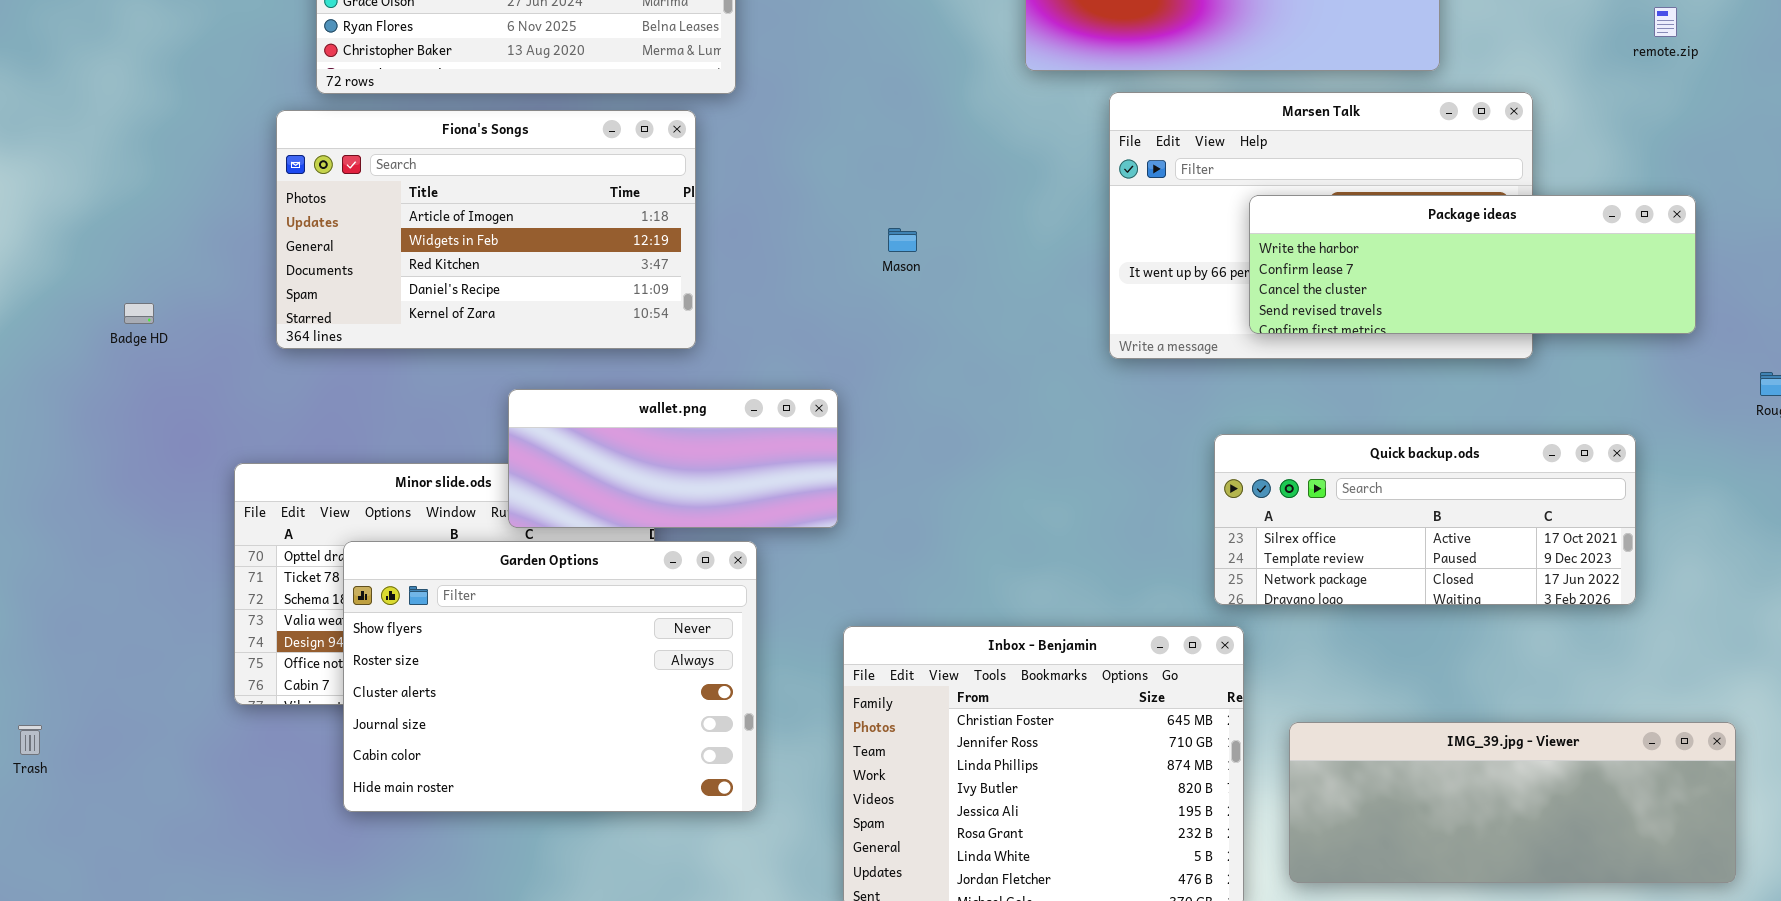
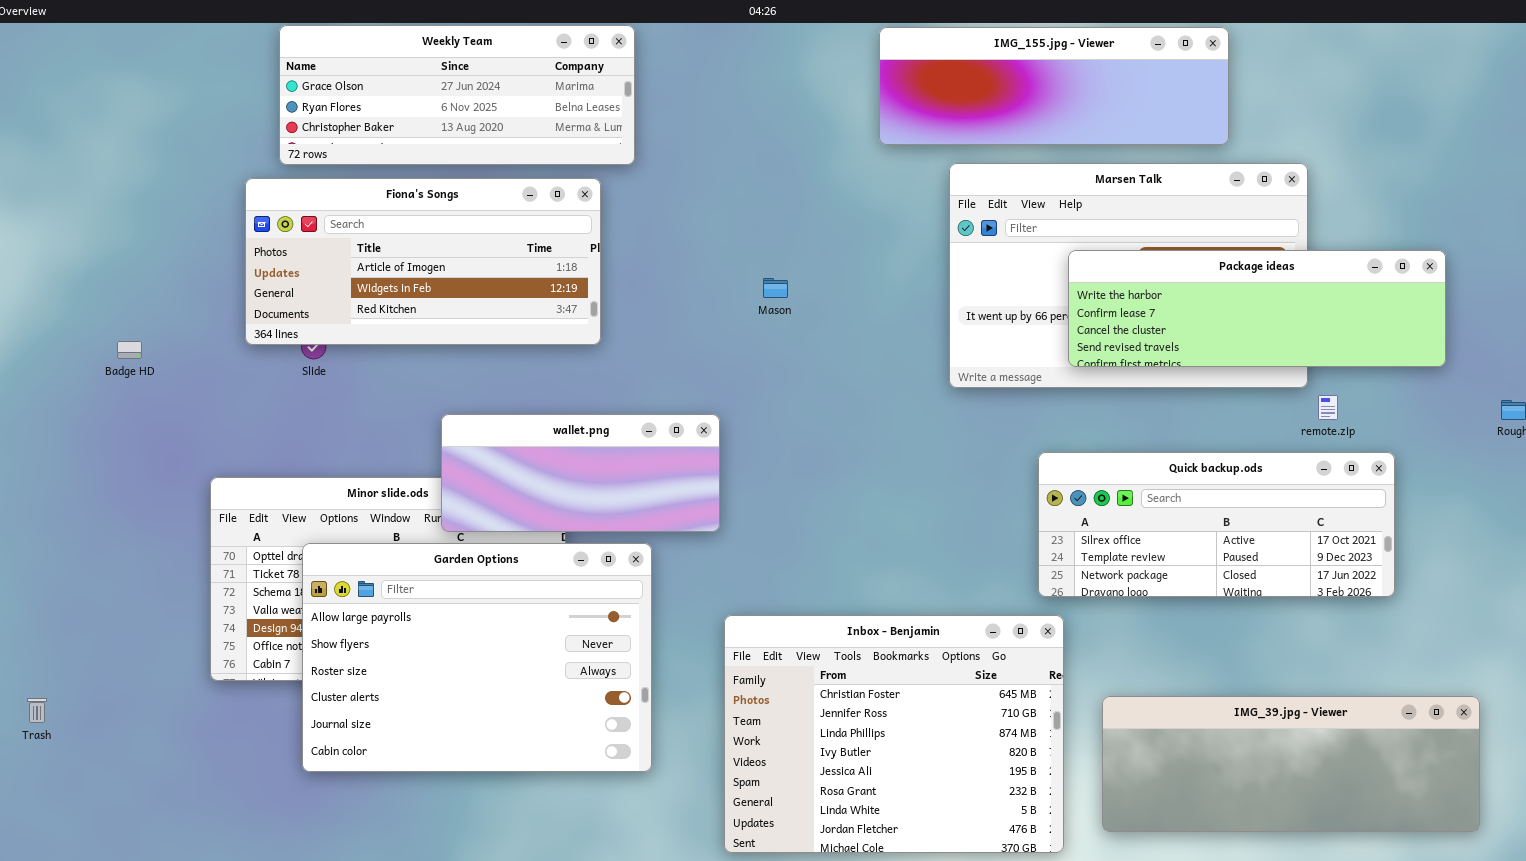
remote.zip: [1654,7,1677,37] -> [1318,395,1338,420], moved
Fiona's Songs: [276,110,696,349] -> [245,178,601,345], resized
Garden Options: [343,541,757,812] -> [302,543,652,772], scrolled up 1 row

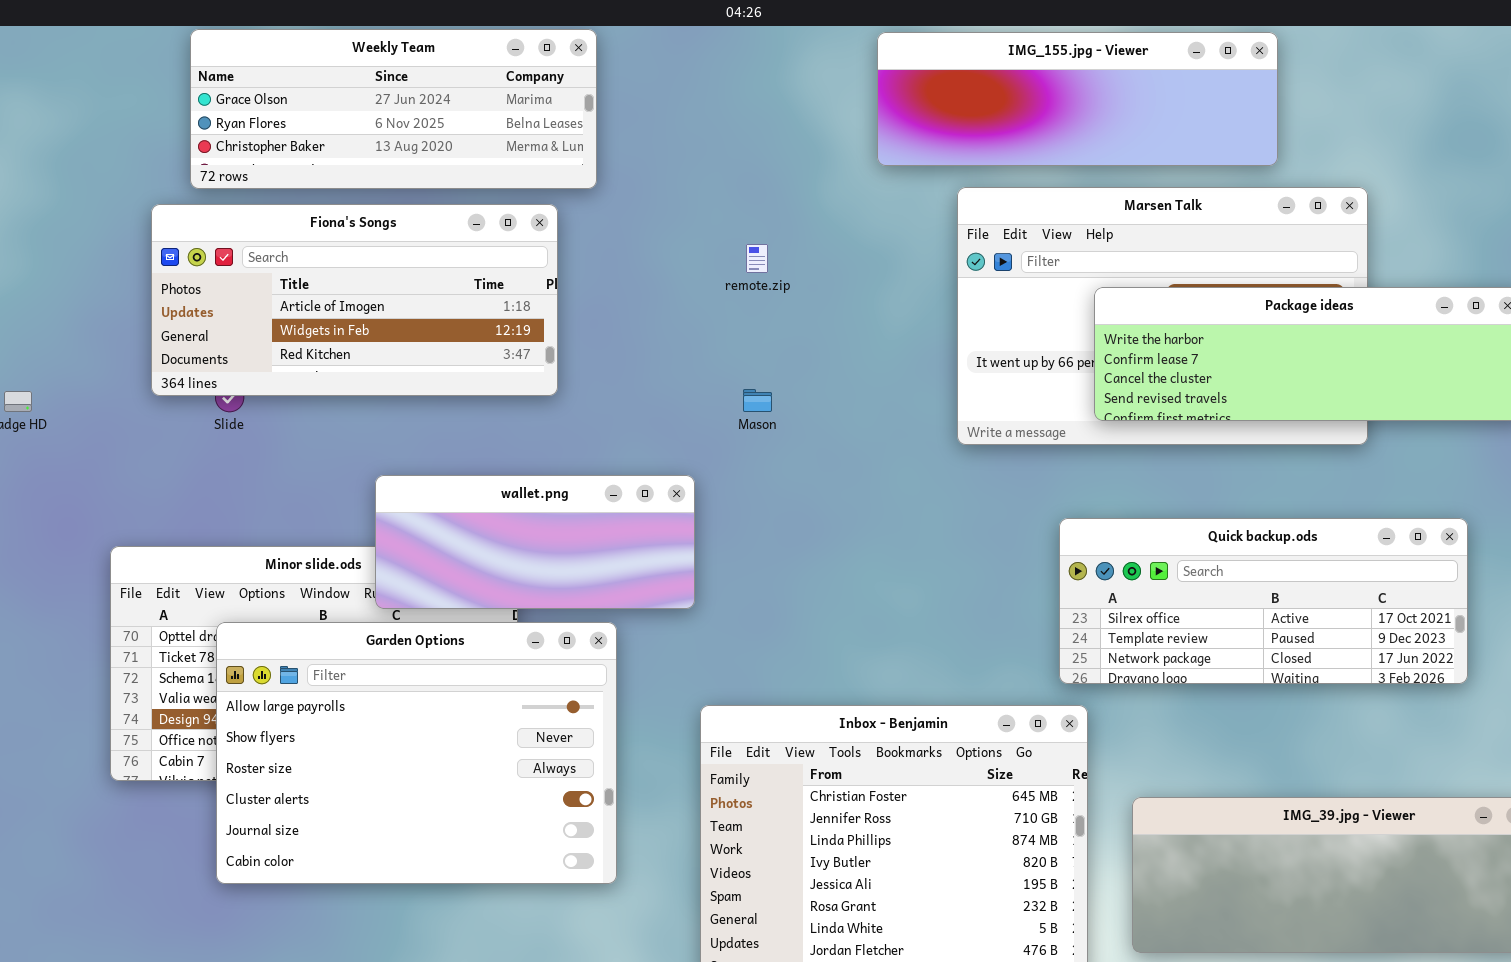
Mason: [763,278,788,298] -> [743,389,772,412], moved
remote.zip: [1318,395,1338,420] -> [746,244,768,273], moved

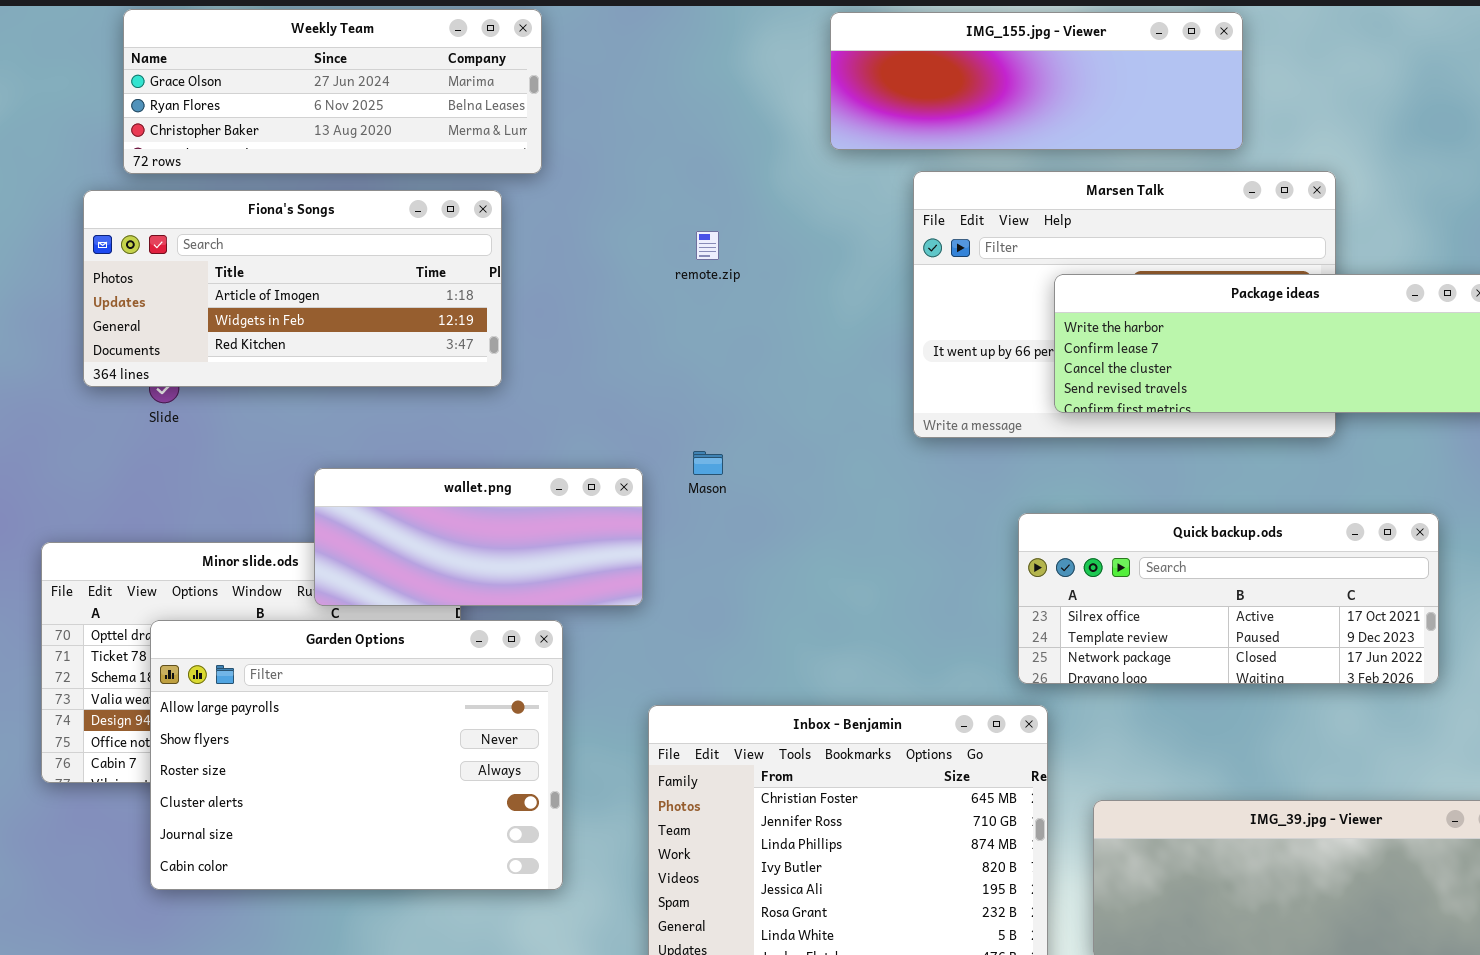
Mason: [743,389,772,412] -> [693,451,723,475], moved

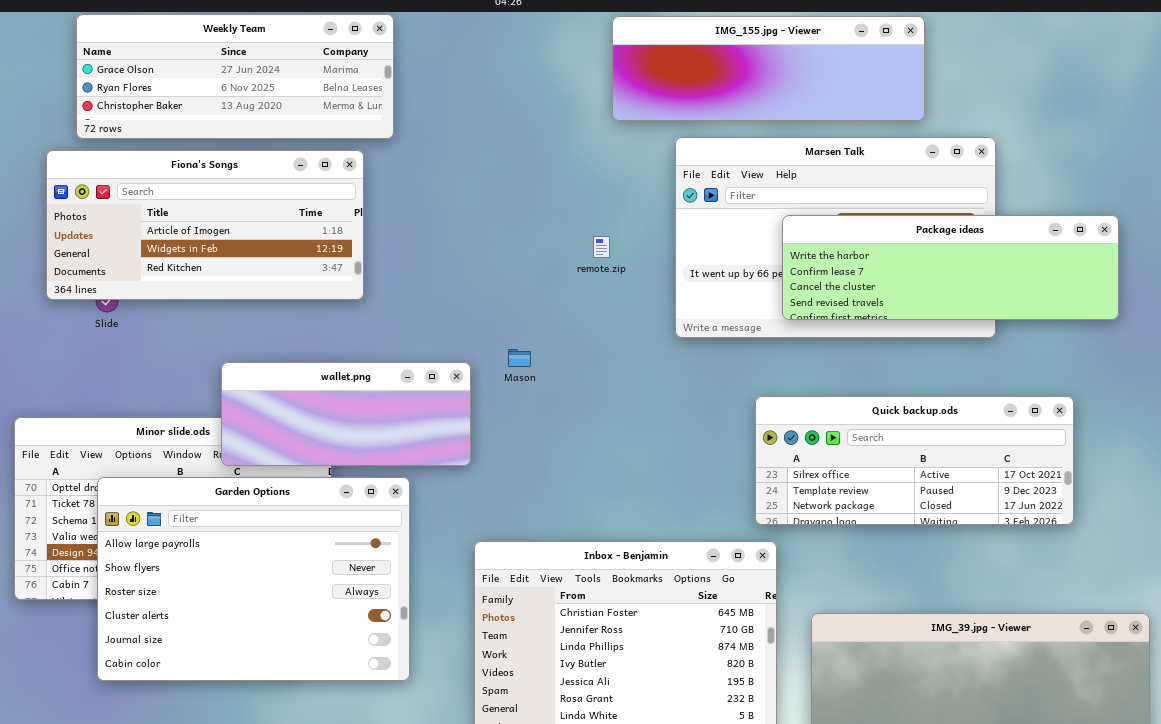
remote.zip: [696,231,719,260] -> [593,236,610,258], moved

